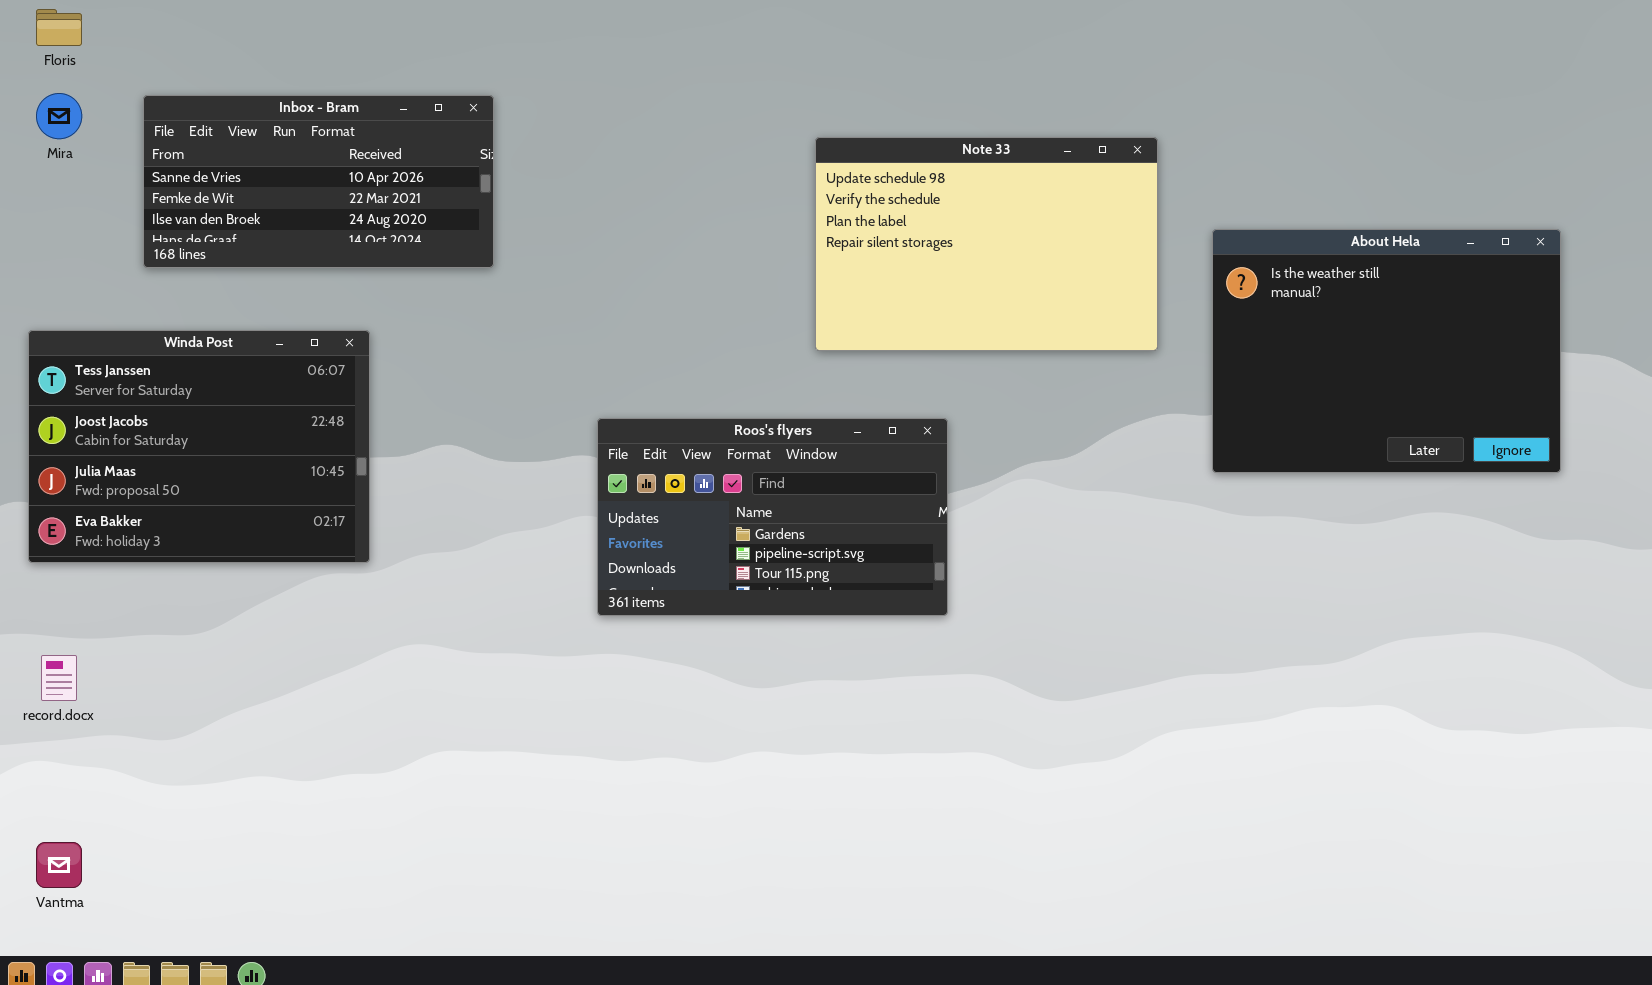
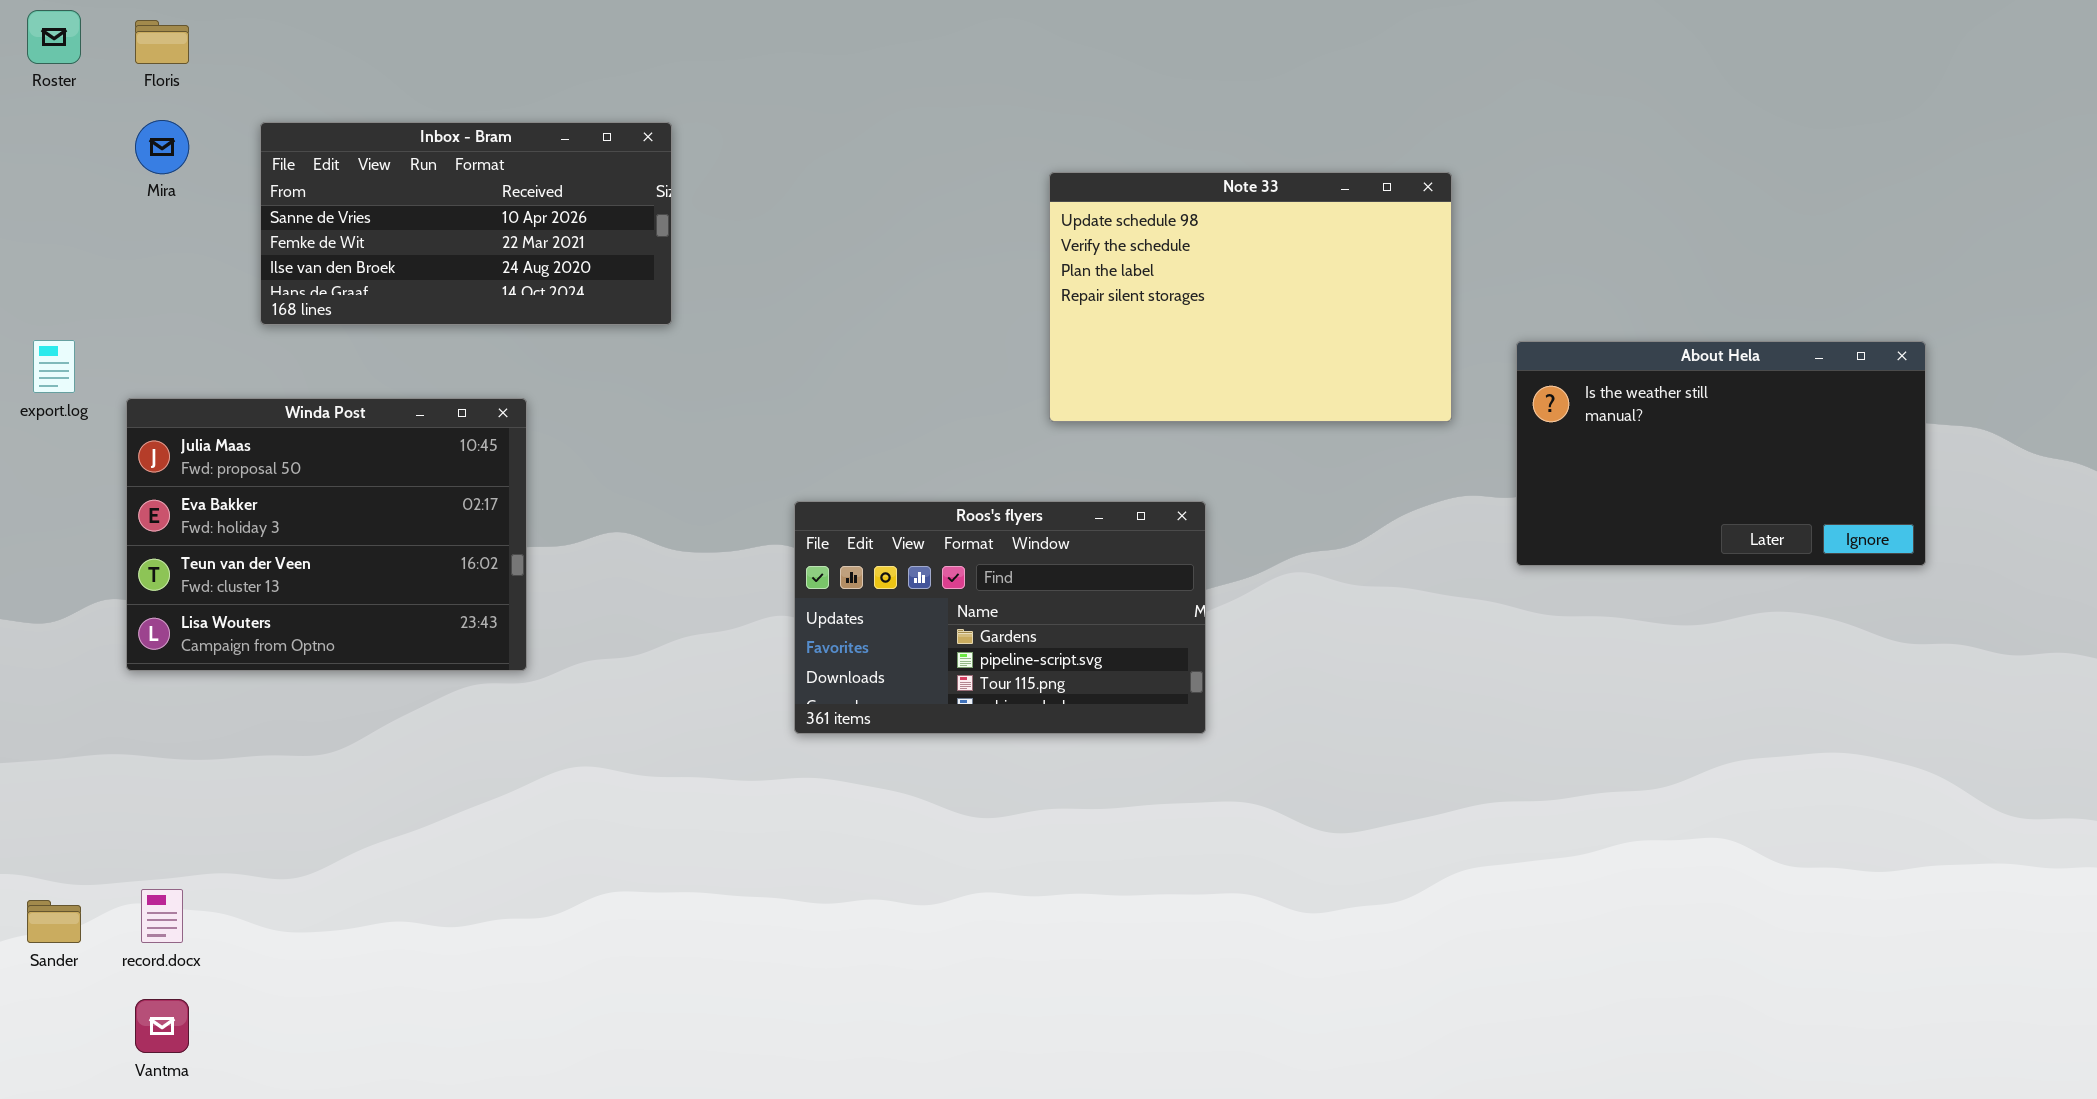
About Hela: [1212,229,1561,473] -> [1516,341,1926,566], resized
Winda Post: [28,330,370,563] -> [126,398,527,671], scrolled down 2 rows
record.docx: [41,655,77,701] -> [141,889,183,943], moved

